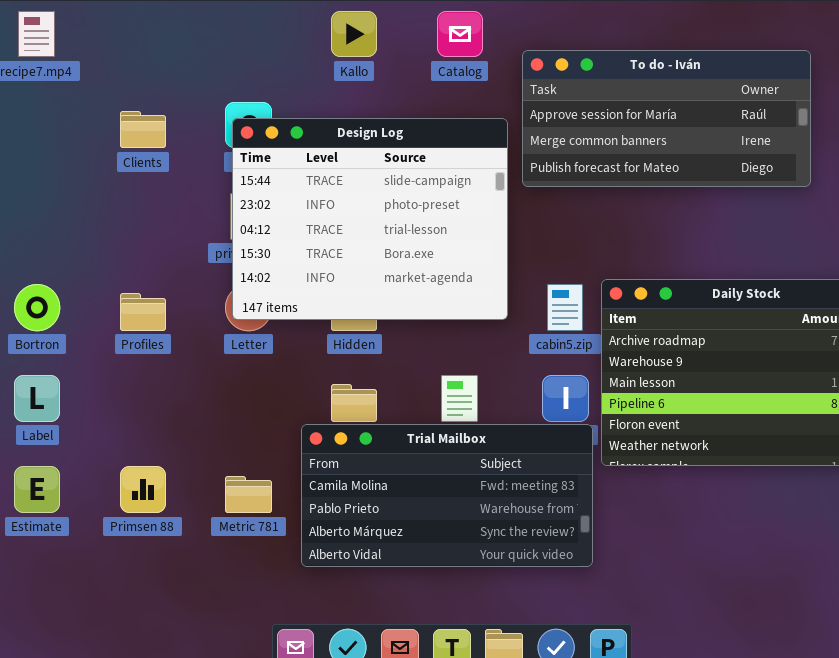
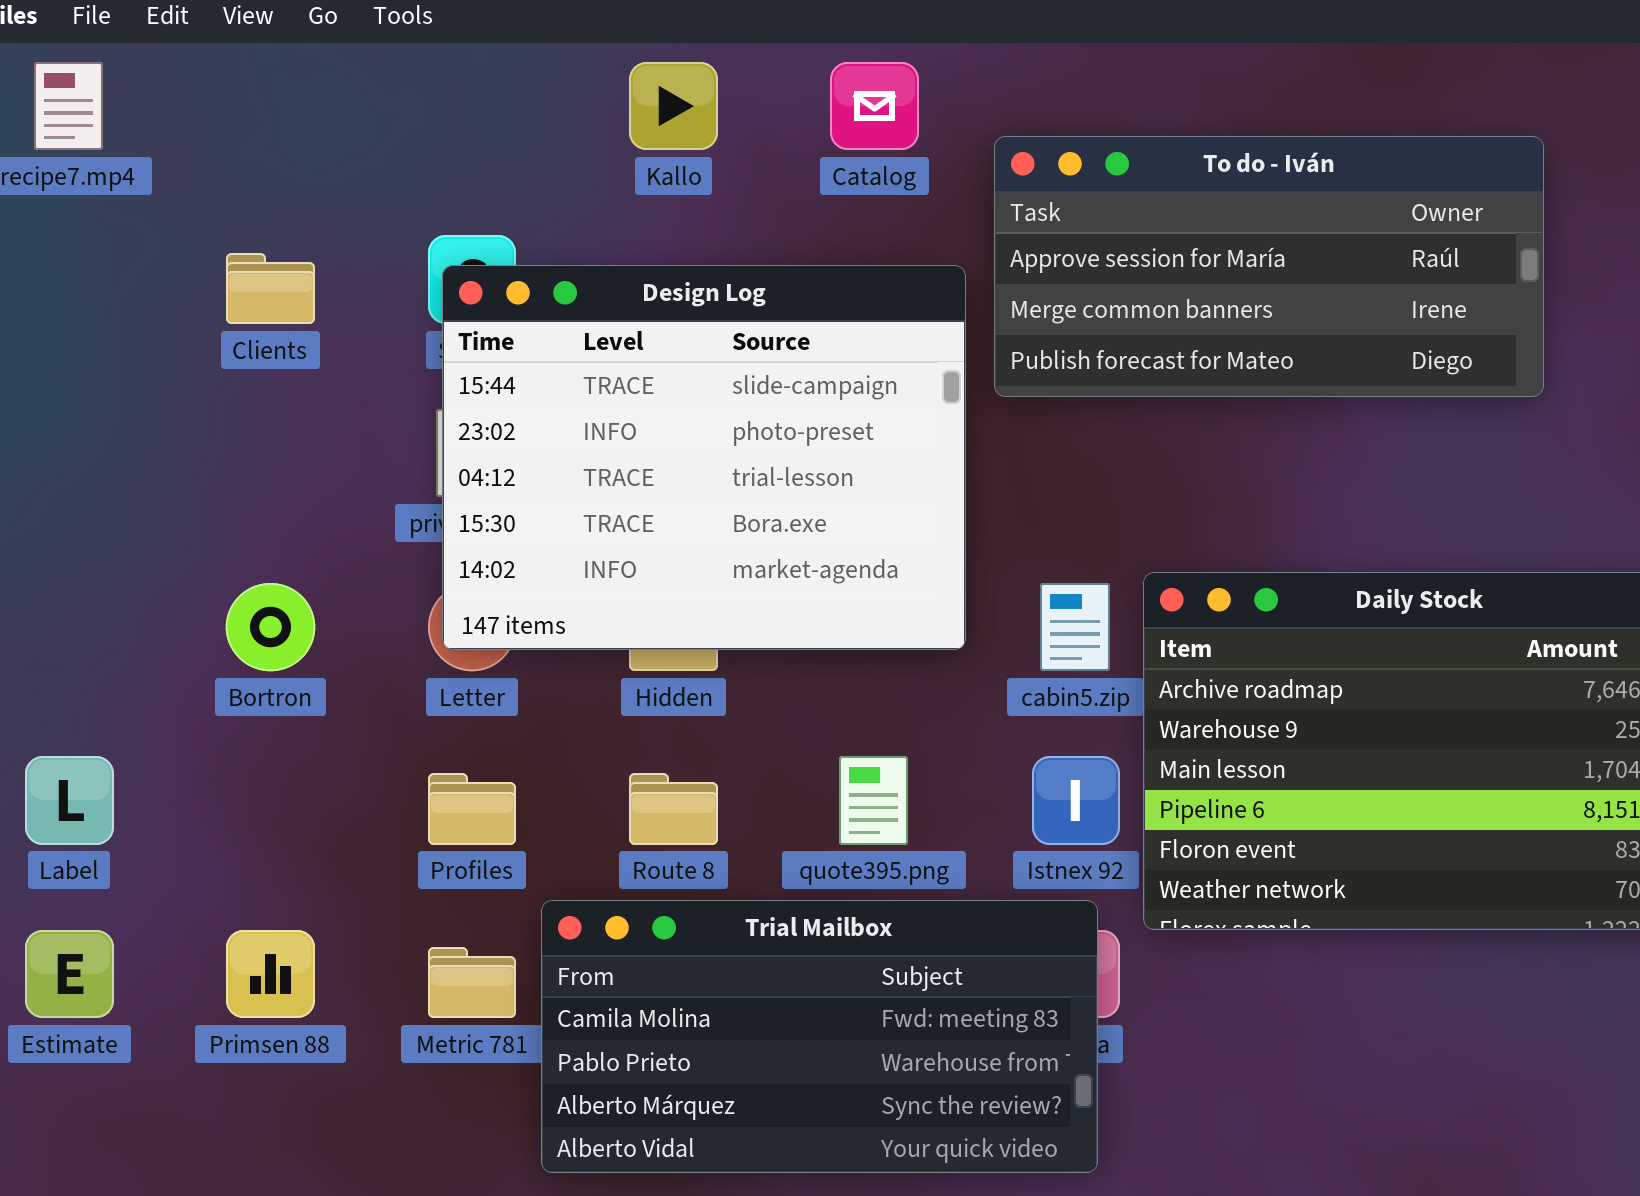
Bortron: [14,284,60,331] -> [226,583,315,671], moved
Profiles: [120,293,166,331] -> [428,773,516,845], moved
Trial Mailbox: [301,424,593,567] -> [541,900,1098,1173], moved

